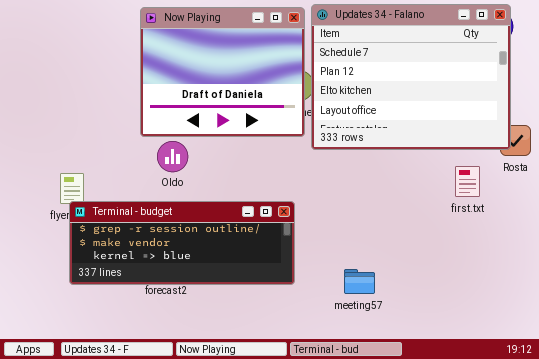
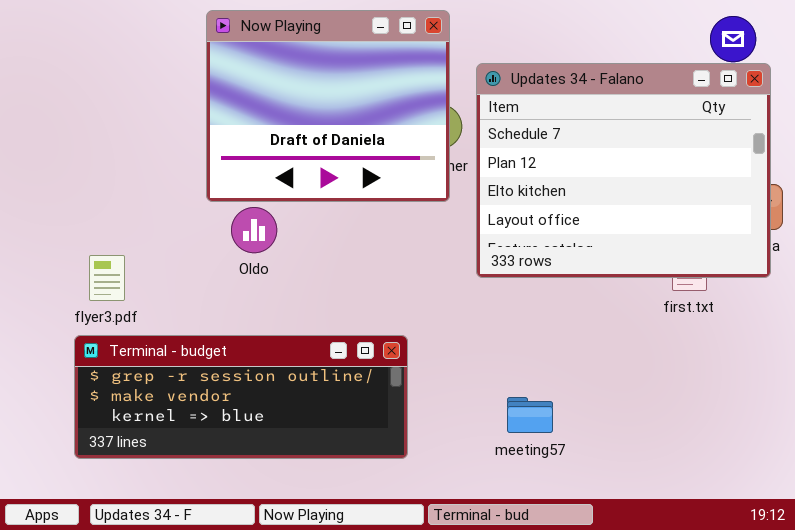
Updates 34 - Falano: [311,4,511,150] -> [476,63,771,278], moved
Terminal - budget: [69,201,295,285] -> [74,335,408,459], moved

